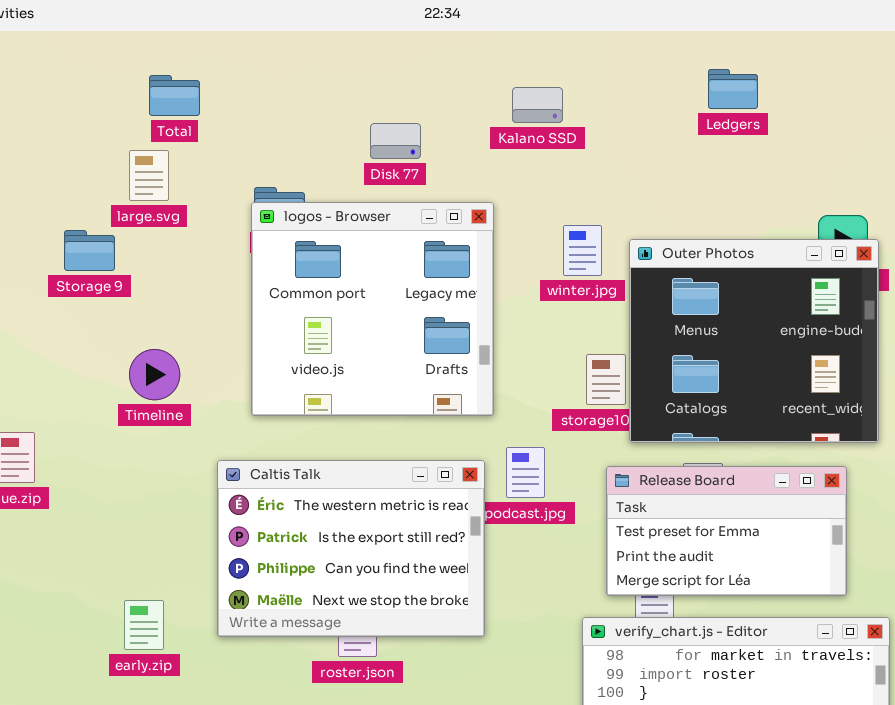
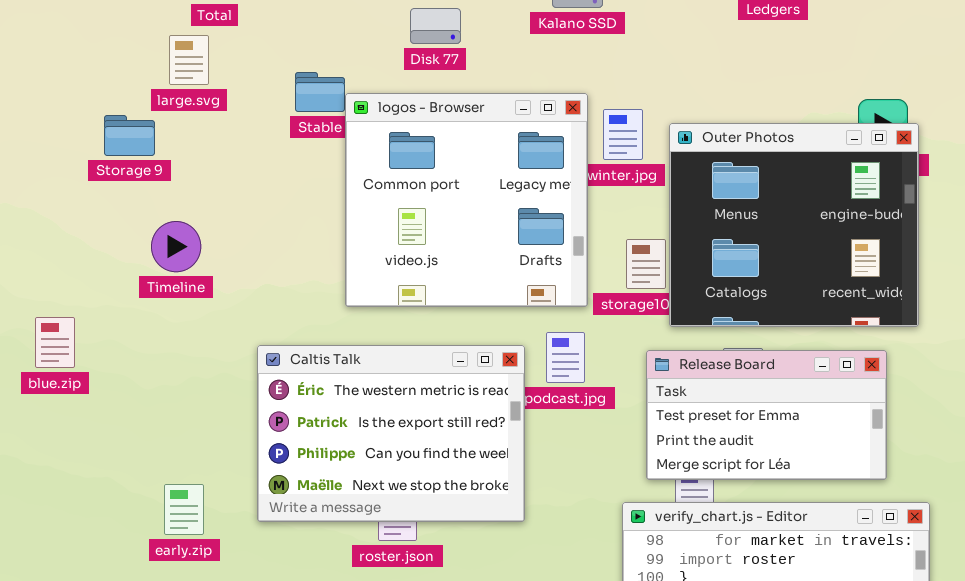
logos - Browser: [251,202,494,416] -> [345,93,588,307], moved
Timeline: [129,349,180,400] -> [151,221,201,272], moved

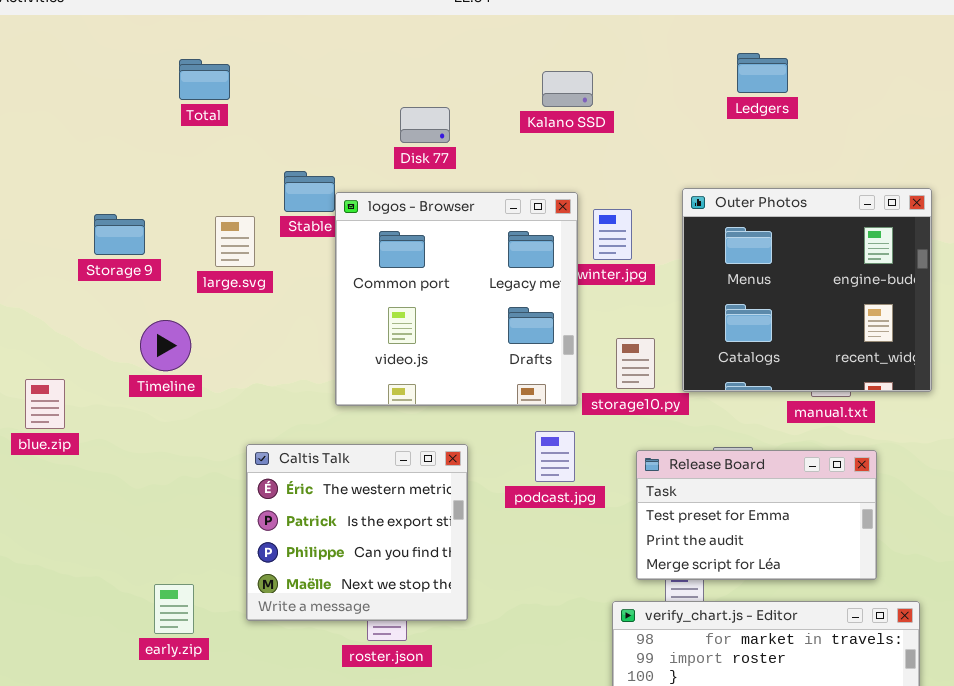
large.svg: [169,35,209,85] -> [215,216,255,267], moved
Outer Photos: [669,123,919,327] -> [682,188,932,392], moved
blue.zip: [35,317,75,368] -> [25,379,65,429], moved
Caltis Talk: [257,345,525,522] -> [246,444,468,621], resized

